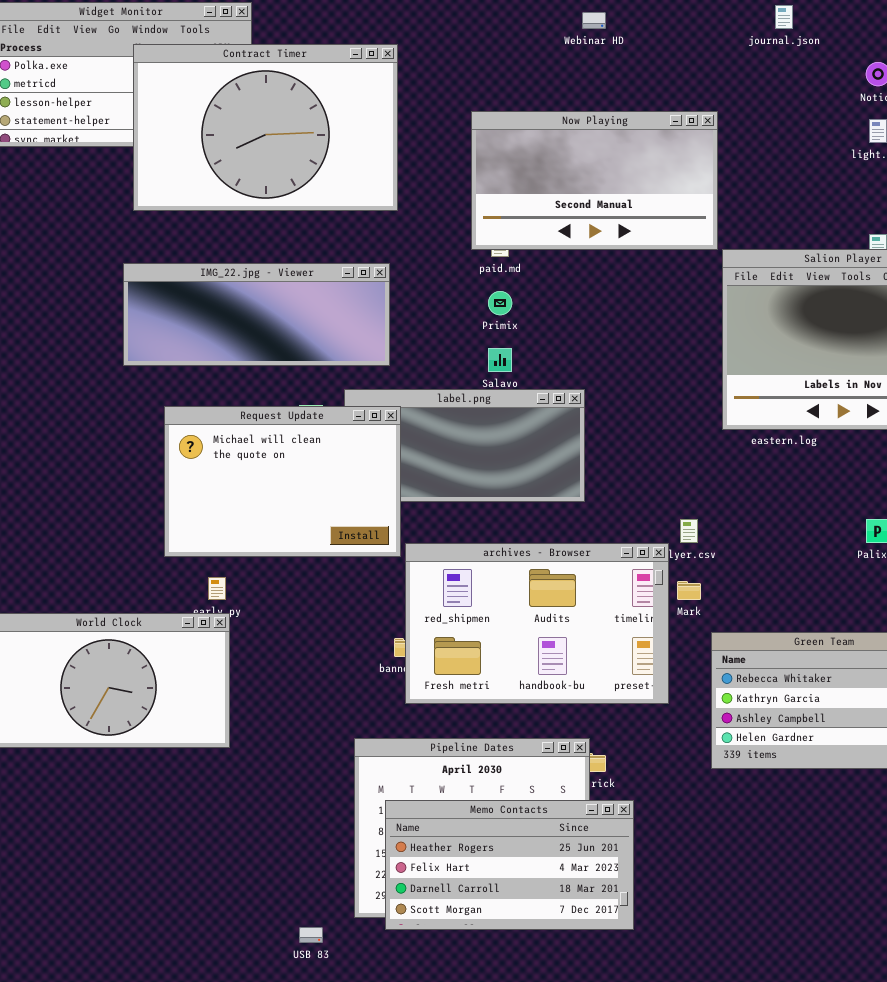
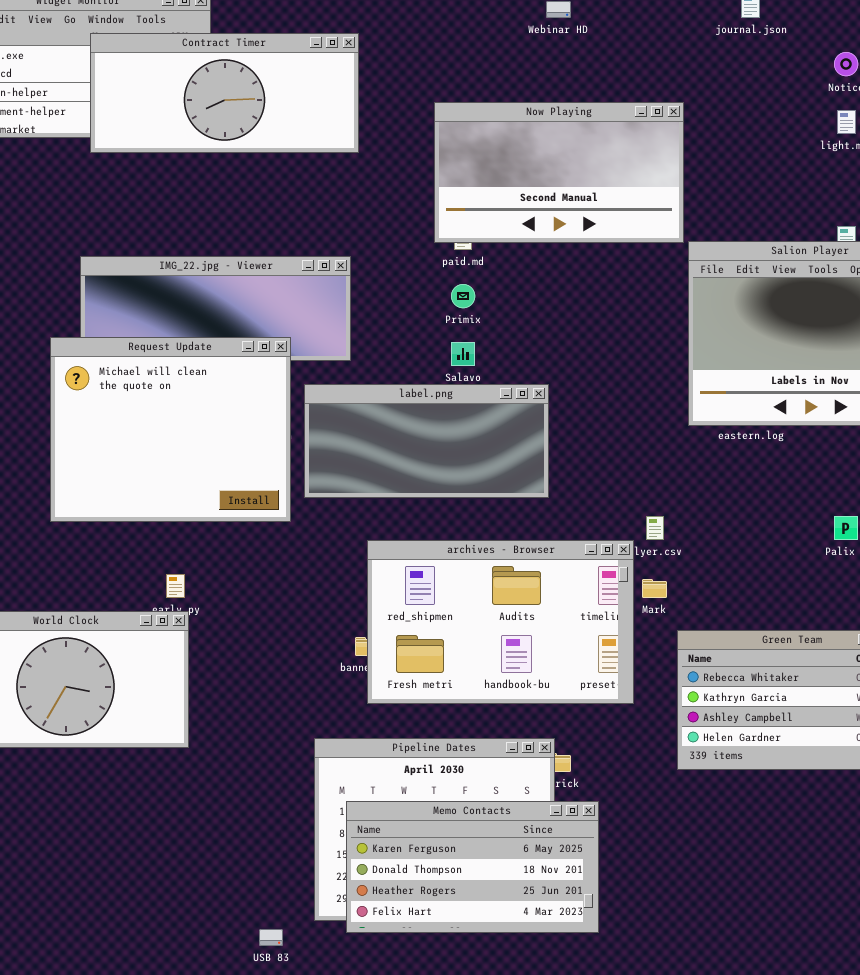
Contract Timer: [133,44,398,211] -> [90,33,359,153], resized
Request Update: [164,406,401,557] -> [50,337,291,522], moved, resized
Memo Contacts: [385,800,634,930] -> [346,801,599,933], scrolled up 2 rows

